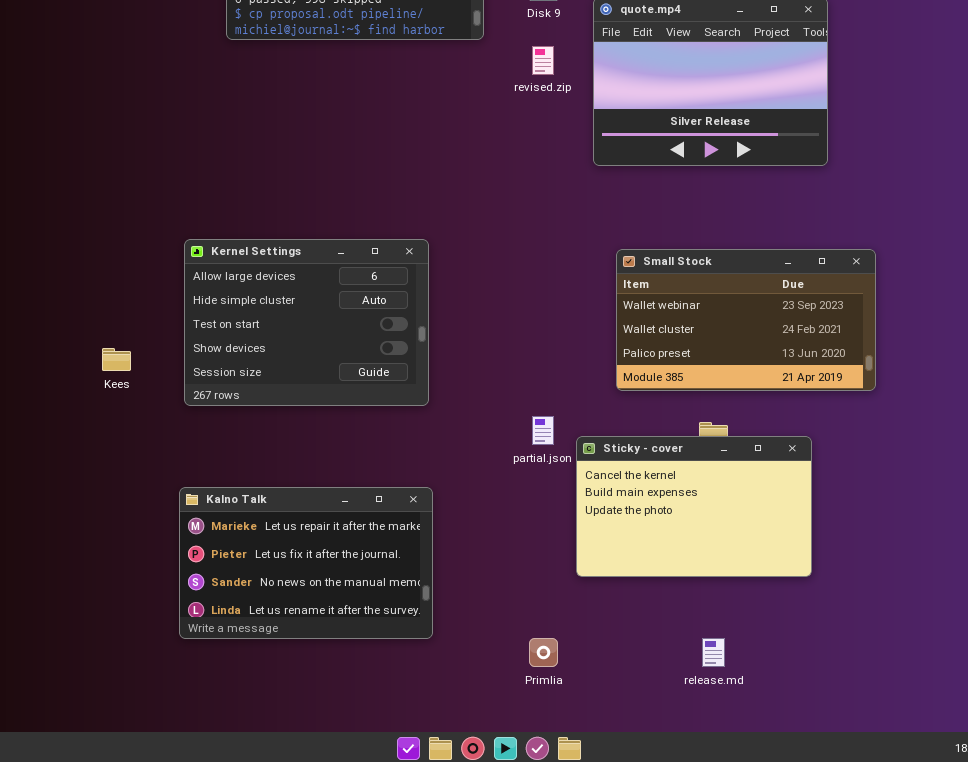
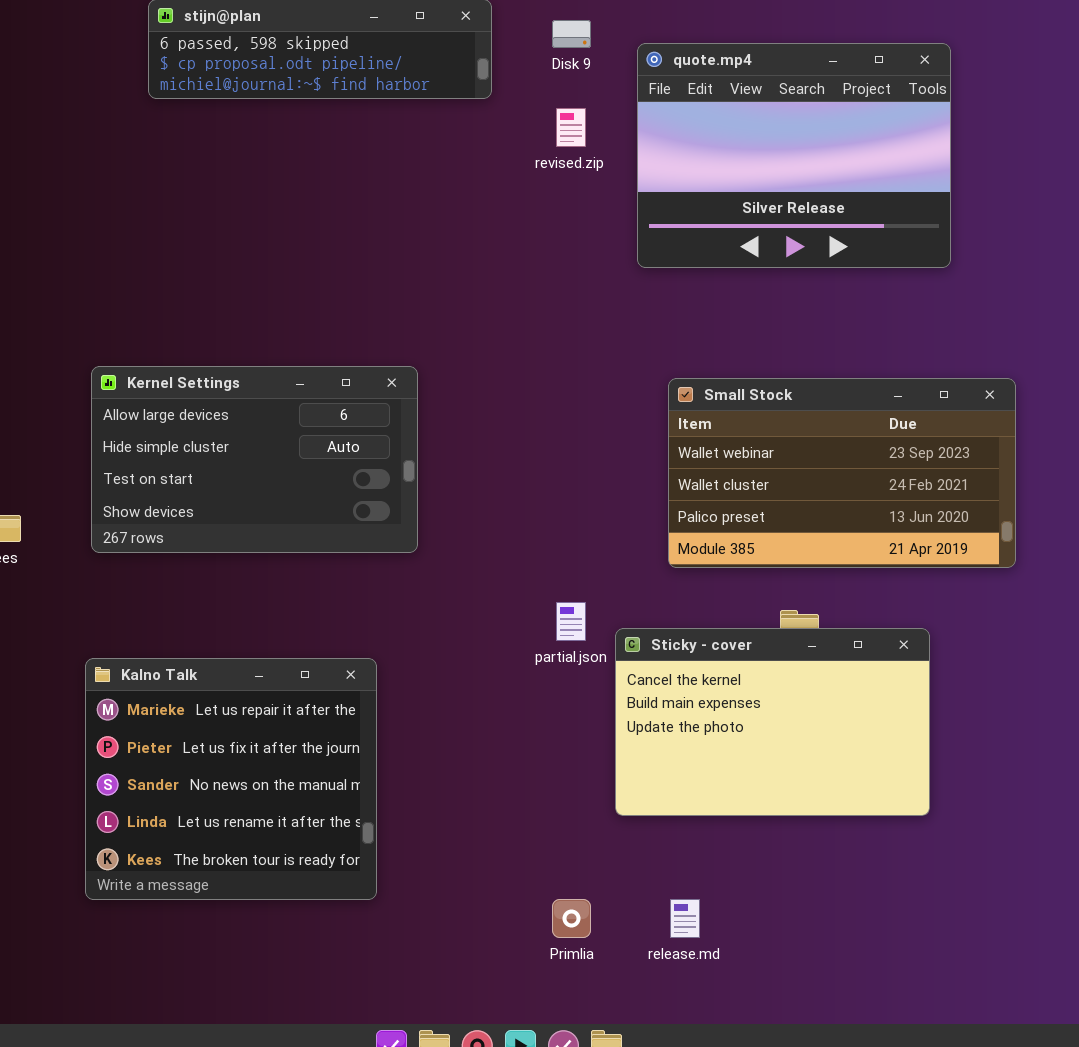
Kernel Settings: [184,239,429,406] -> [91,366,418,553], resized
Kalno Talk: [179,487,433,639] -> [85,658,377,900], resized
release.md: [702,638,725,667] -> [670,899,700,938], moved

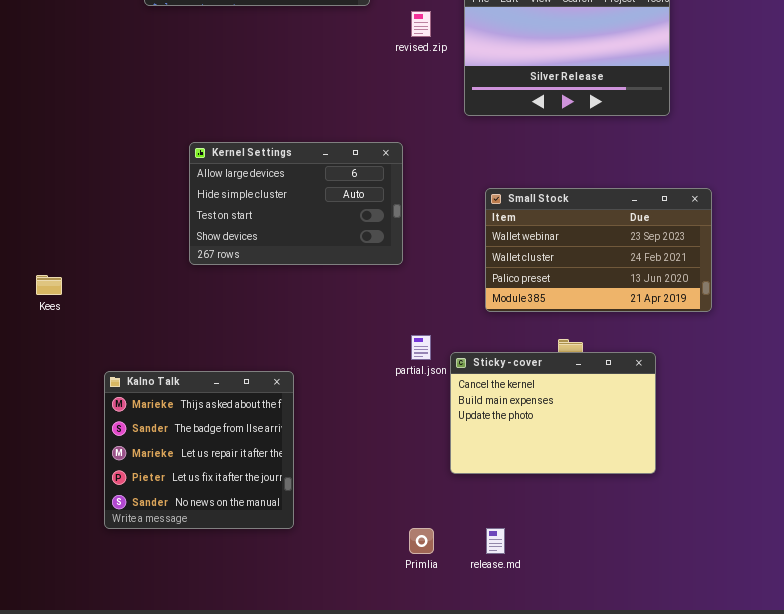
Kernel Settings: [91,366,418,553] -> [189,142,403,265], moved
Kalno Talk: [85,658,377,900] -> [104,371,294,529], scrolled up 2 rows

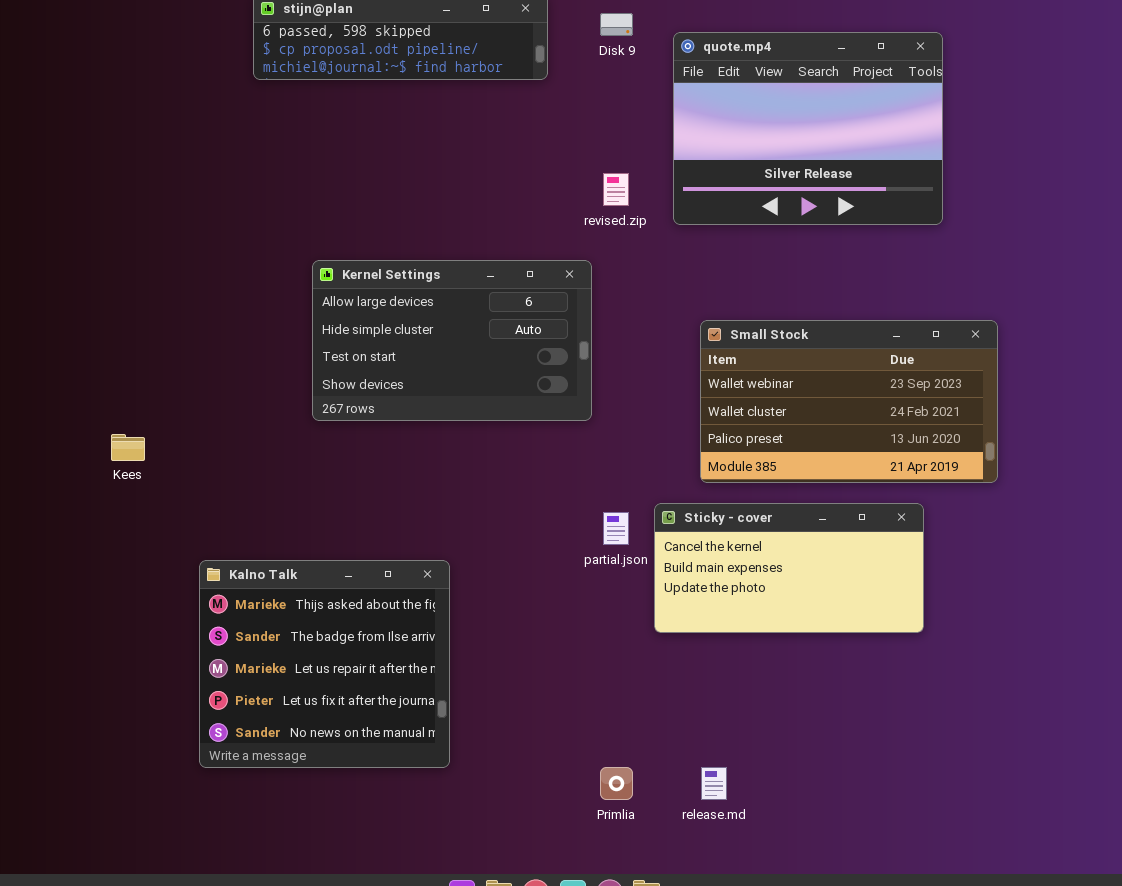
revised.zip: [411,11,431,37] -> [603,173,629,206], moved
Sticky - cover: [450,352,656,474] -> [654,503,924,633], moved, resized

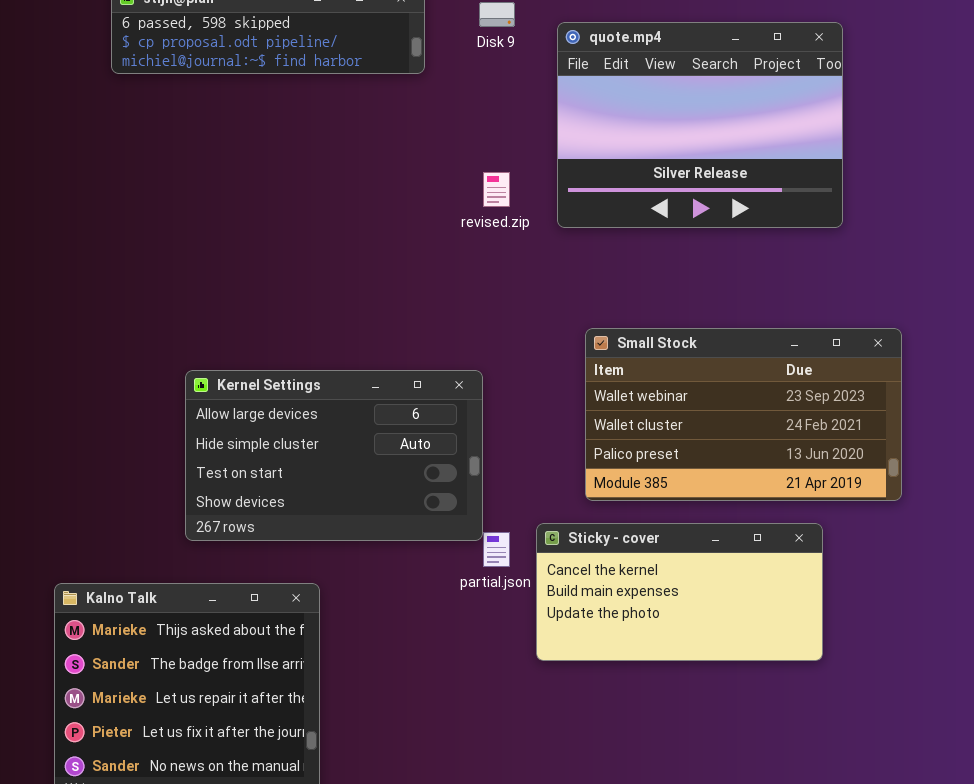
Kernel Settings: [312,260,592,421] -> [185,370,483,541], moved

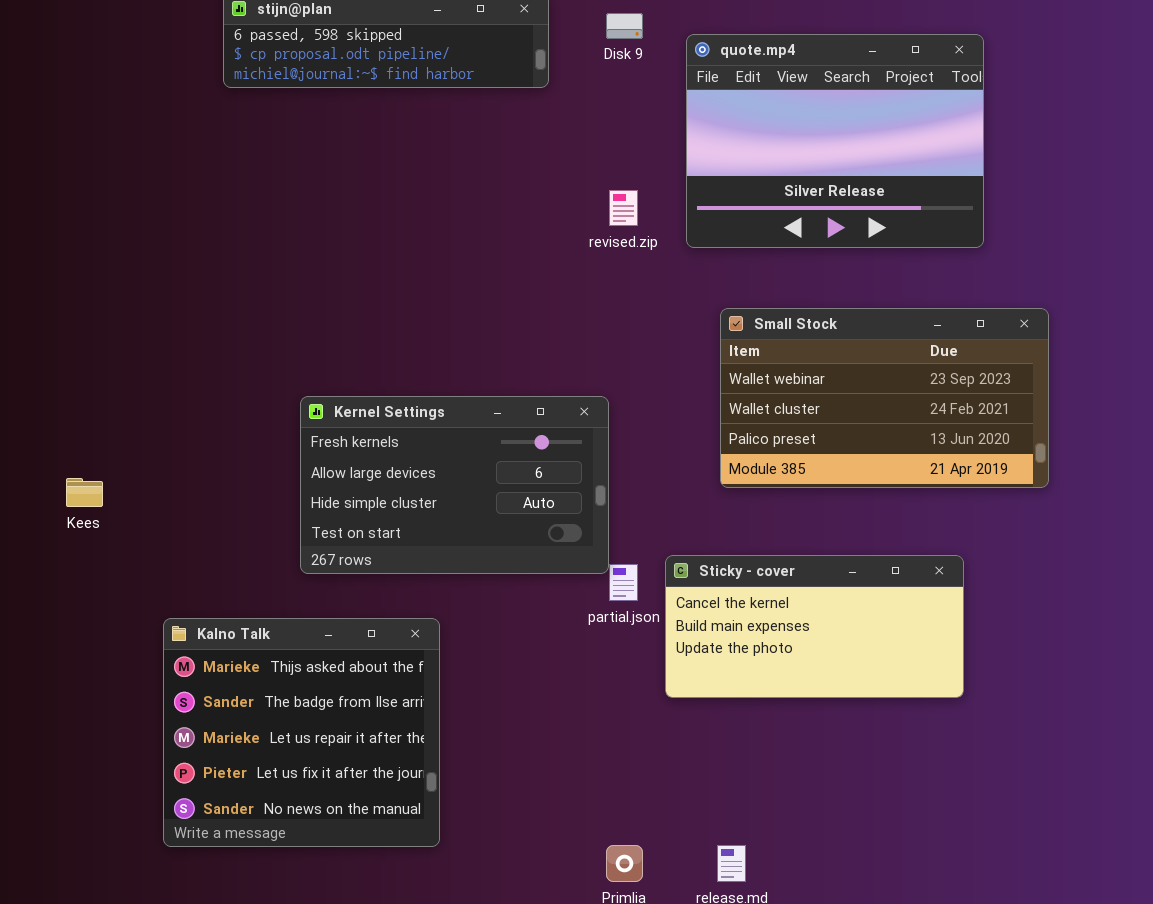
Small Stock: [585,328,902,501] -> [720,308,1049,488], moved
Kernel Settings: [185,370,483,541] -> [300,396,609,574], scrolled up 1 row

